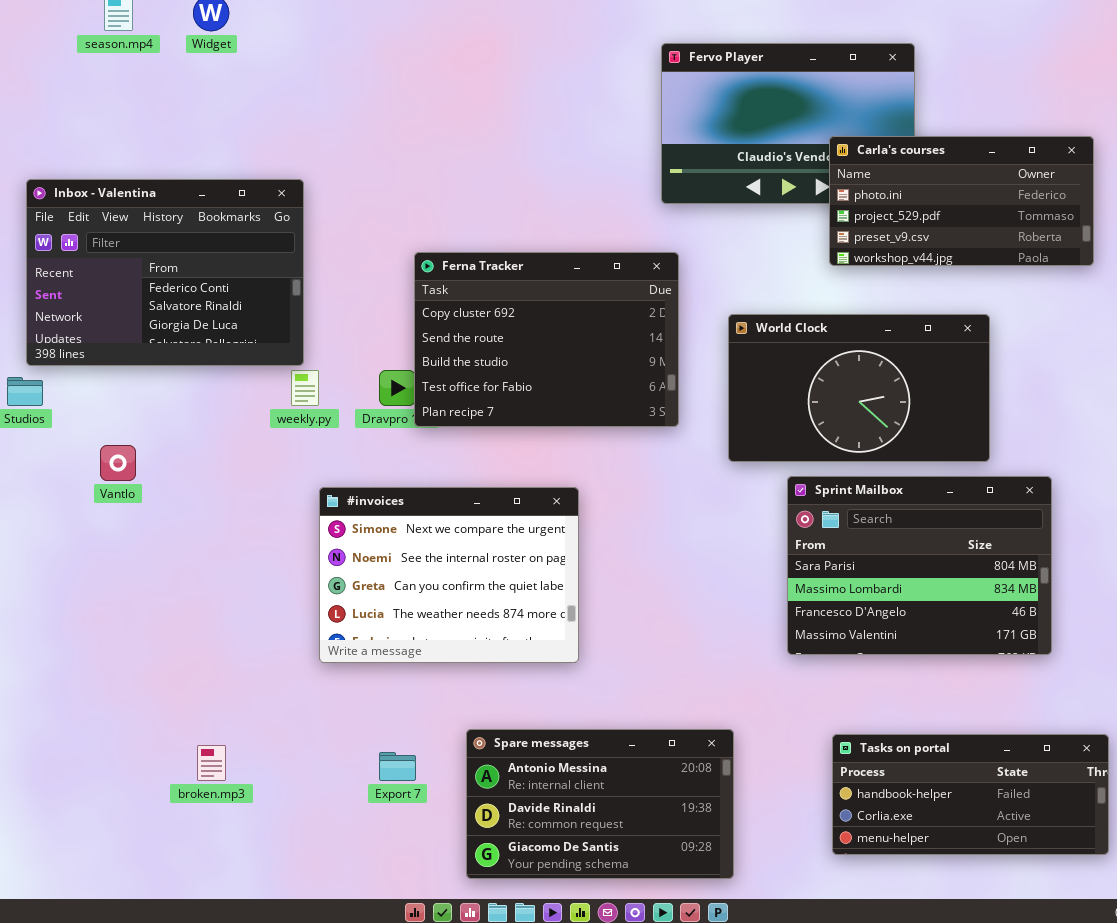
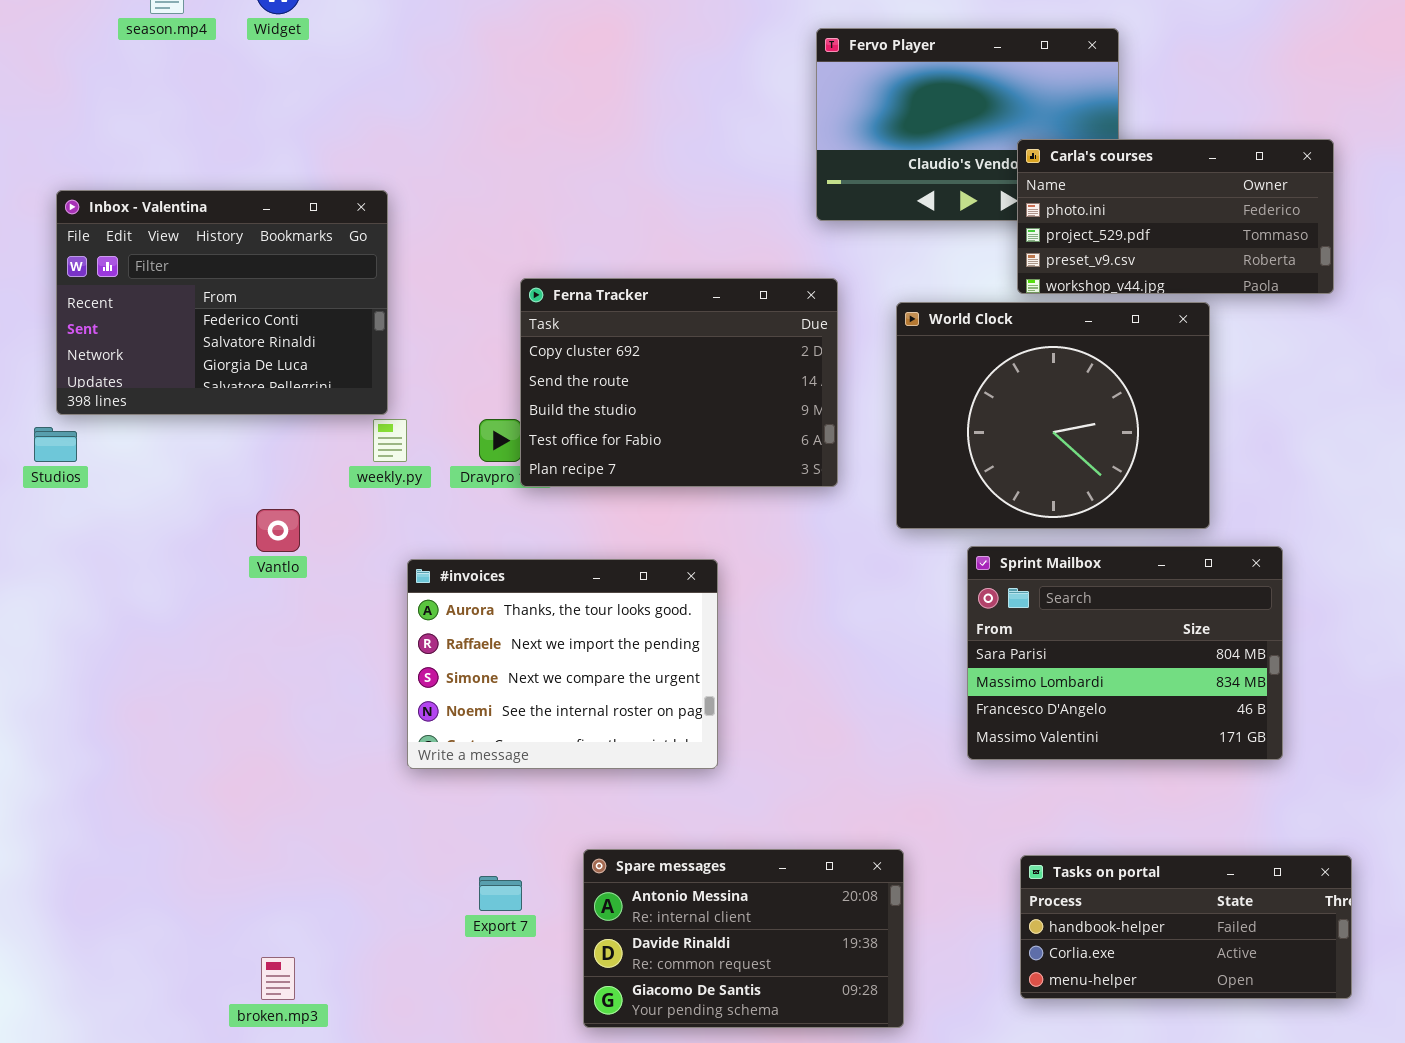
World Clock: [728,314,990,462] -> [896,302,1210,529], resized
Vantlo: [100,445,136,481] -> [256,509,300,552], moved
#invoices: [319,487,579,663] -> [407,559,718,769], scrolled up 2 rows
broken.mp3: [197,745,226,781] -> [261,957,295,1000], moved

